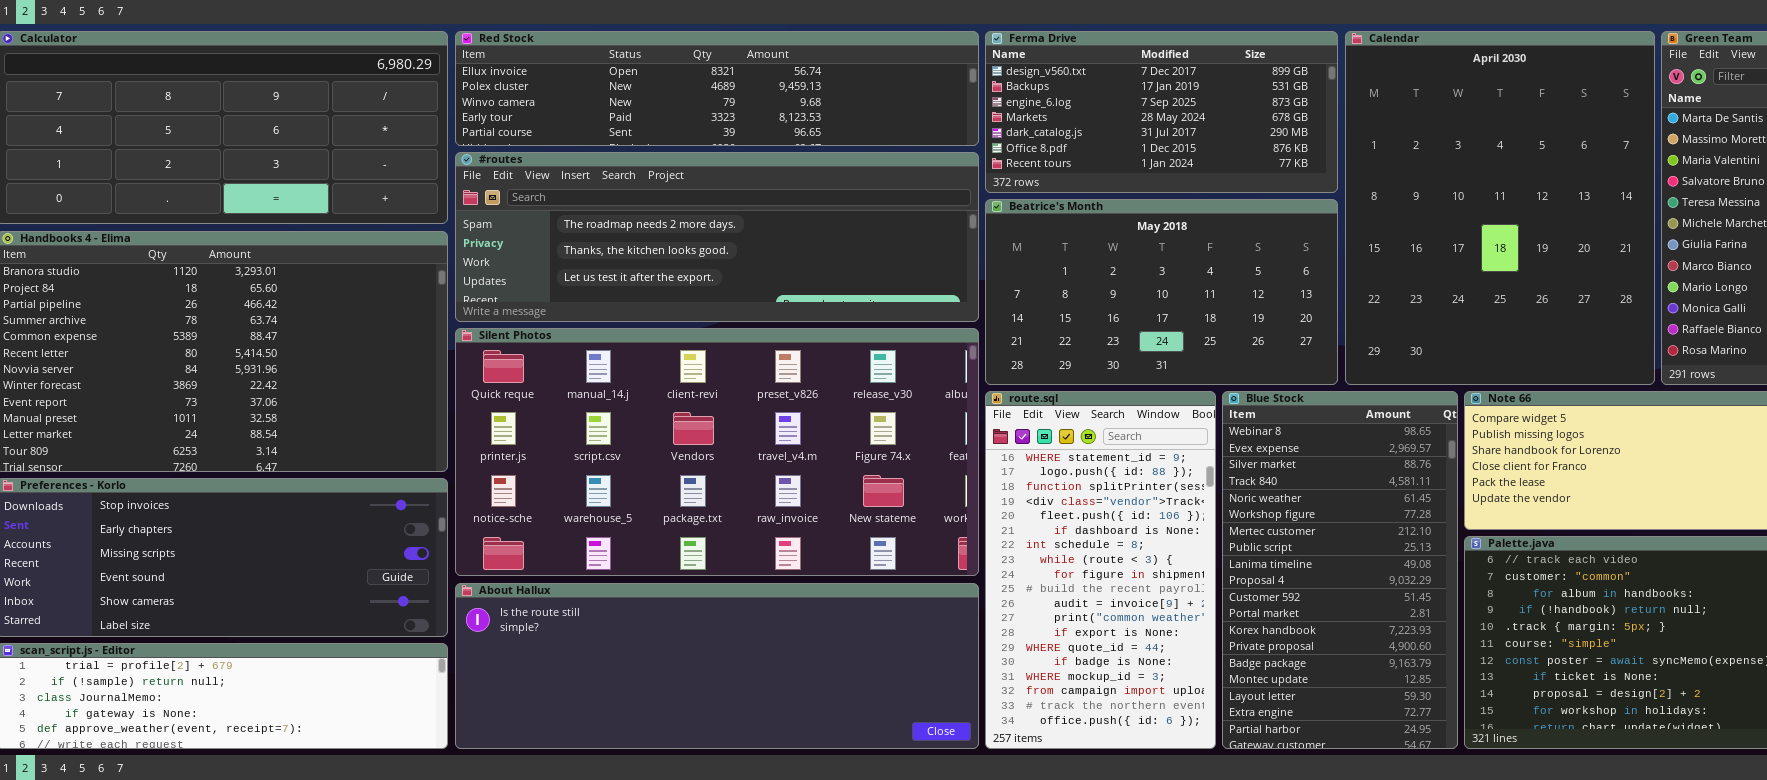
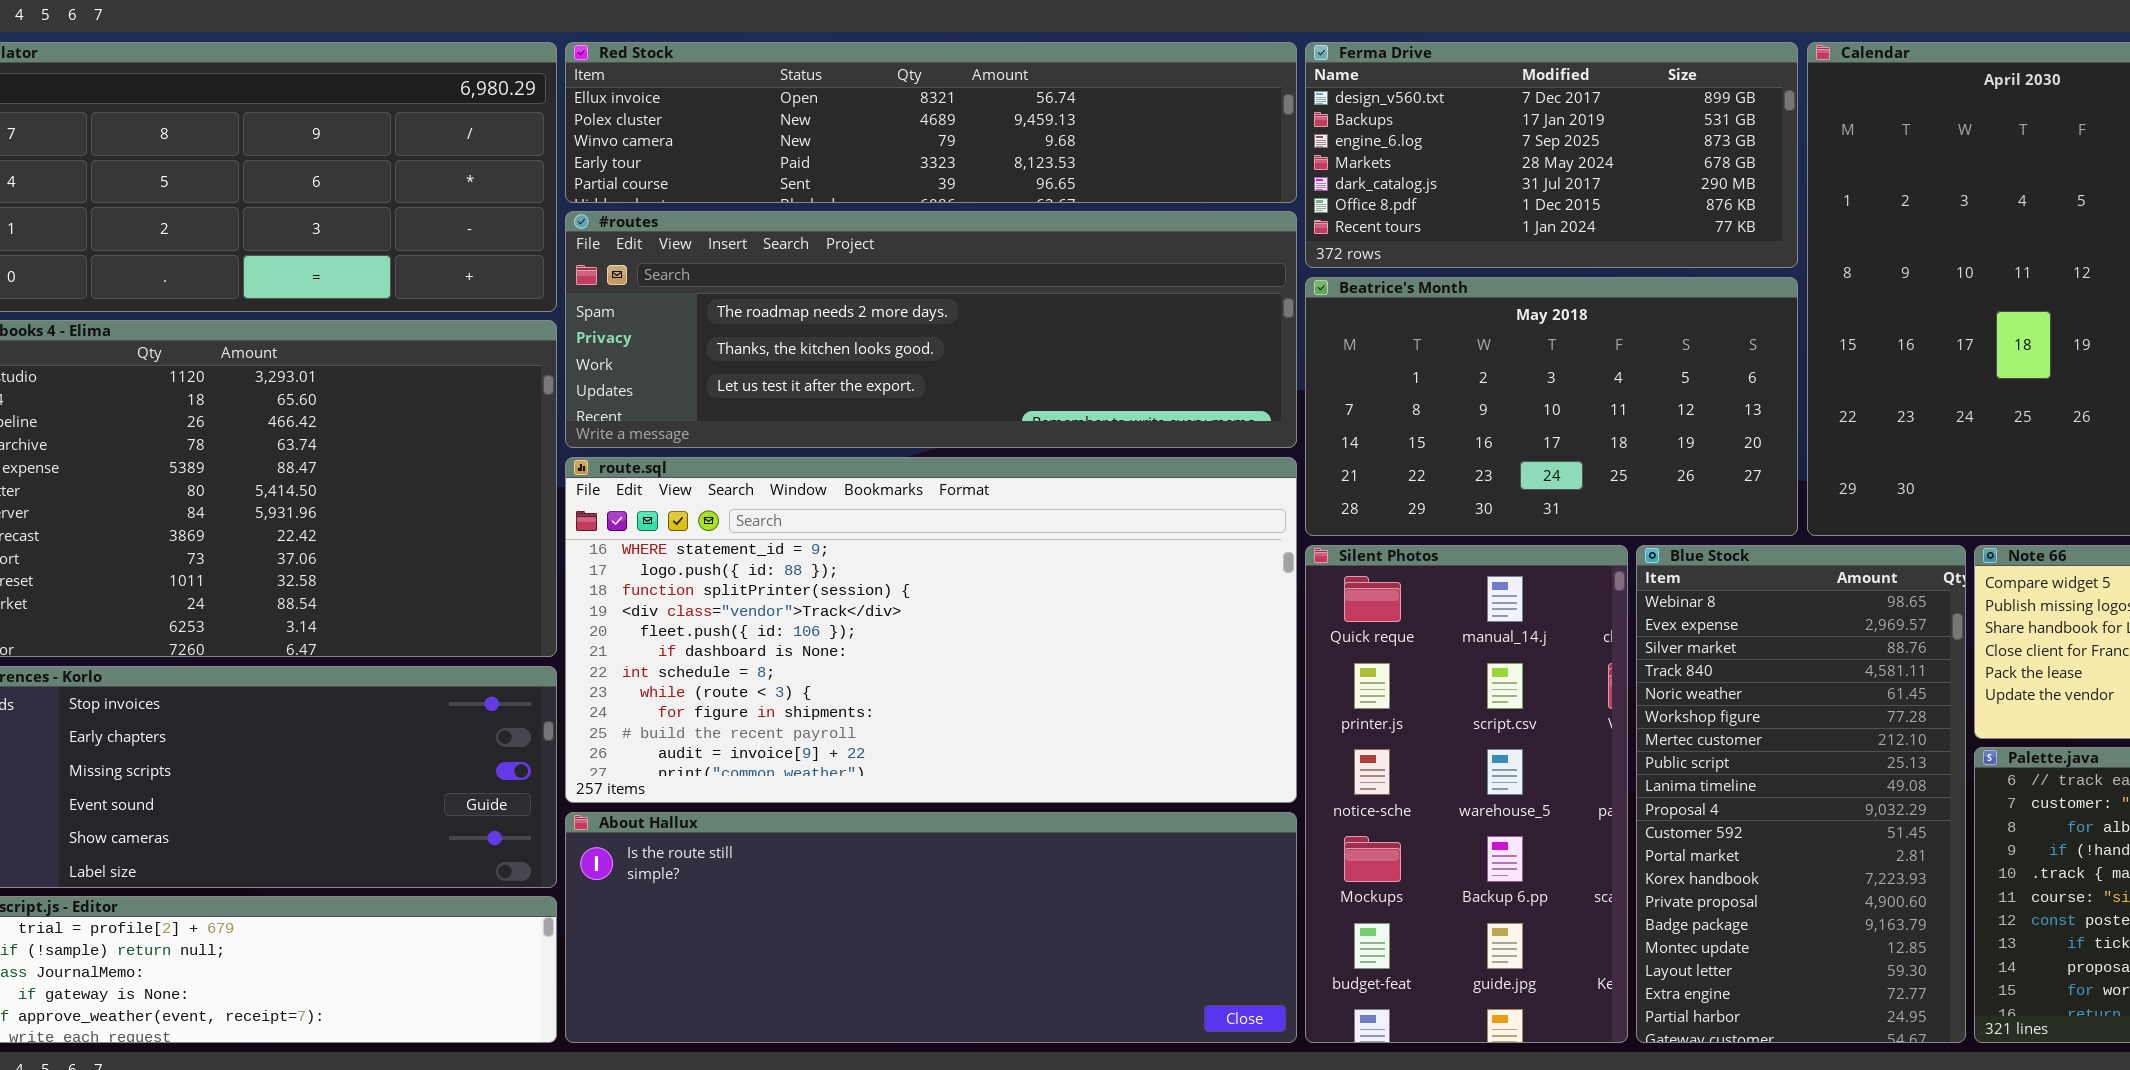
Silent Photos: [455,328,979,576] -> [1305,545,1628,1043], moved, resized
route.sql: [985,391,1216,749] -> [565,457,1297,803], moved, resized

